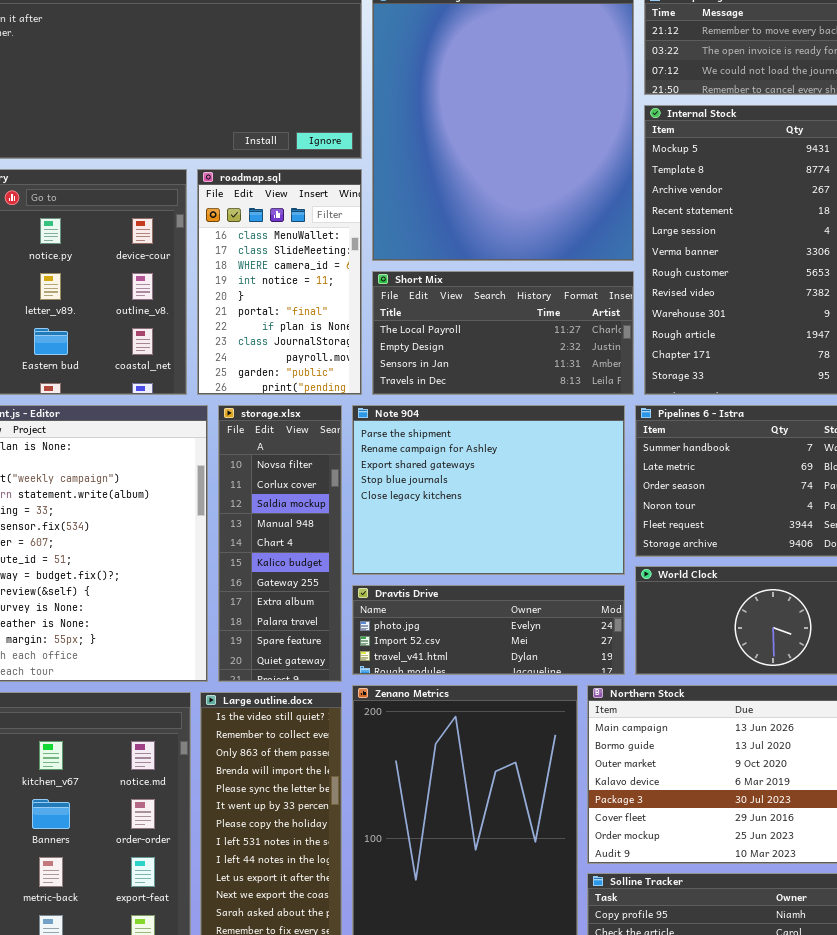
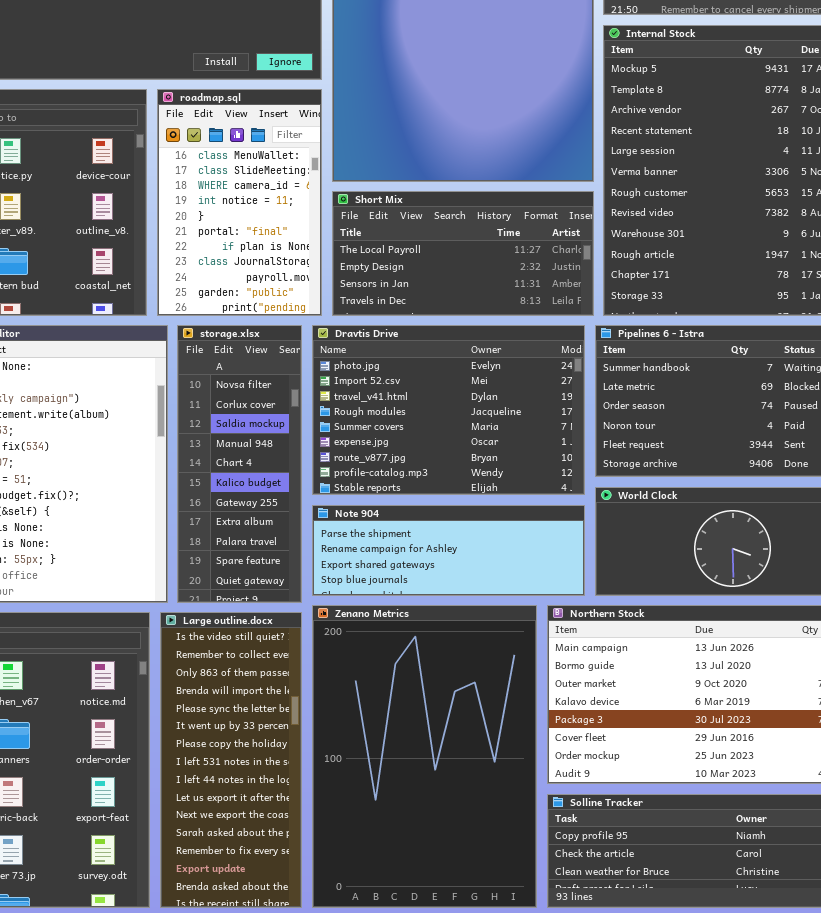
Note 904: [352,405,625,575] -> [312,505,585,596], moved, resized
Dravtis Drive: [352,585,625,675] -> [312,325,585,495], moved, resized

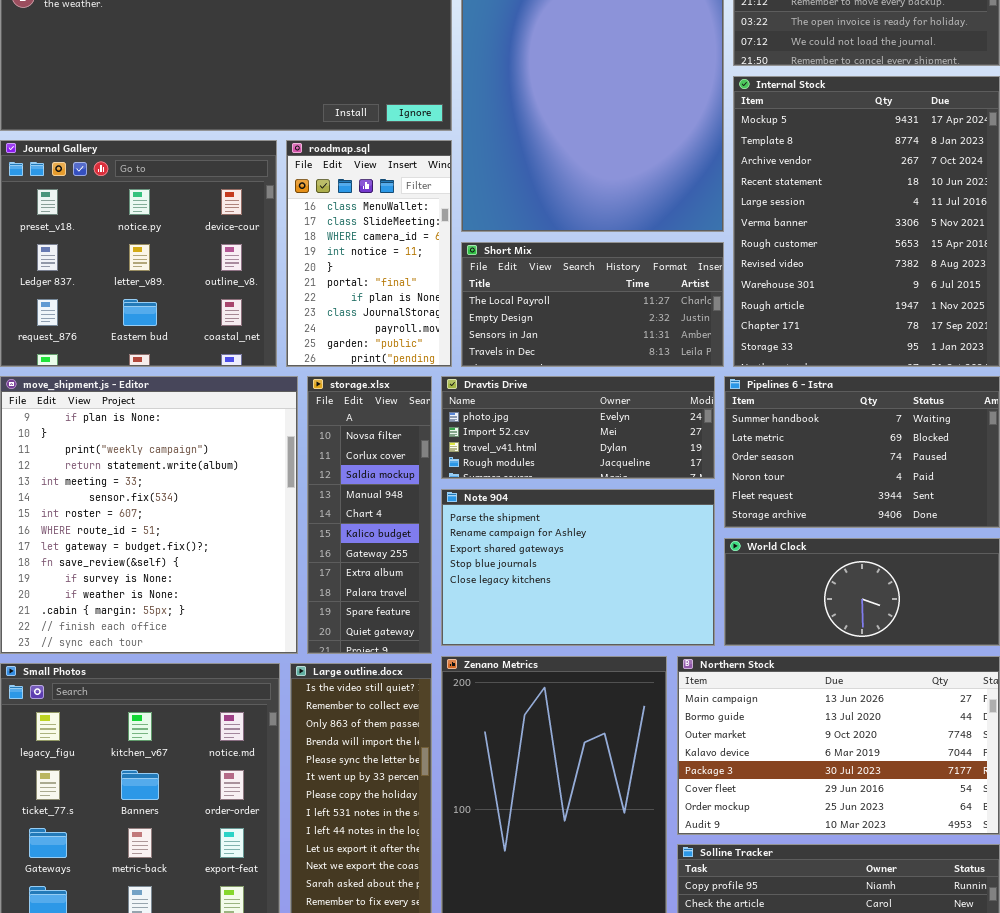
Dravtis Drive: [312,325,585,495] -> [441,376,715,479], resized
Note 904: [312,505,585,596] -> [441,489,715,646], resized

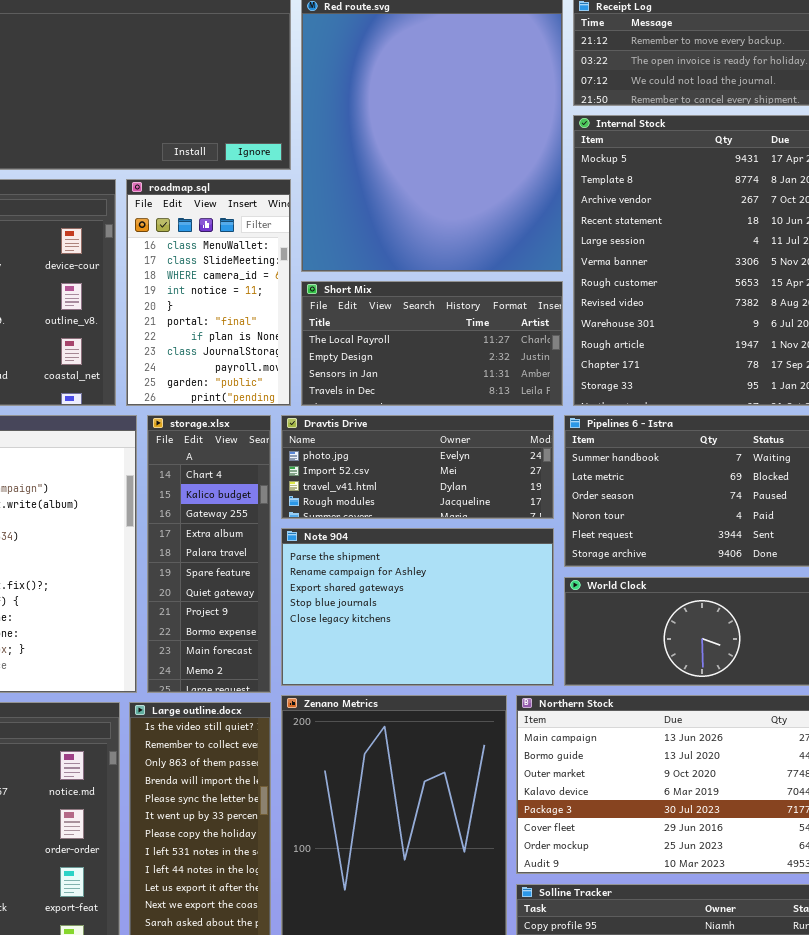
storage.xlsx: [307,376,432,654] -> [147,415,271,693], scrolled down 4 rows

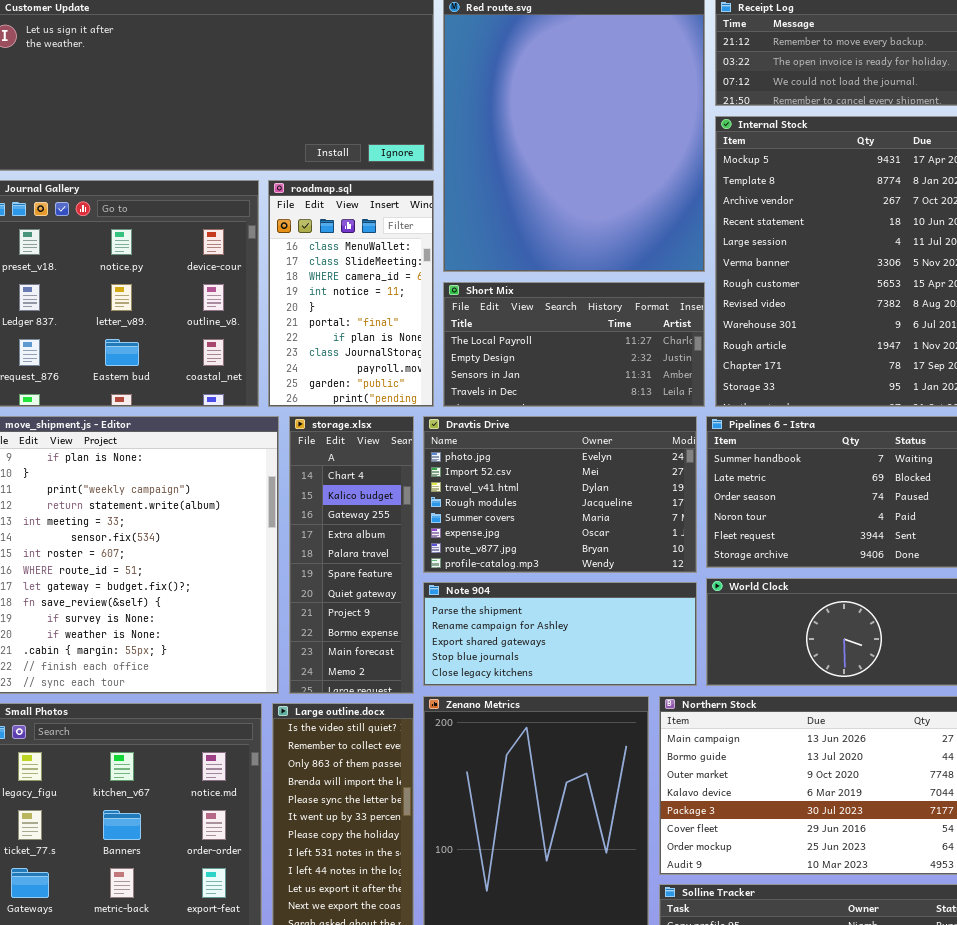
Dravtis Drive: [281,415,554,519] -> [423,416,697,573], resized
Note 904: [281,528,554,686] -> [423,582,697,686], resized

